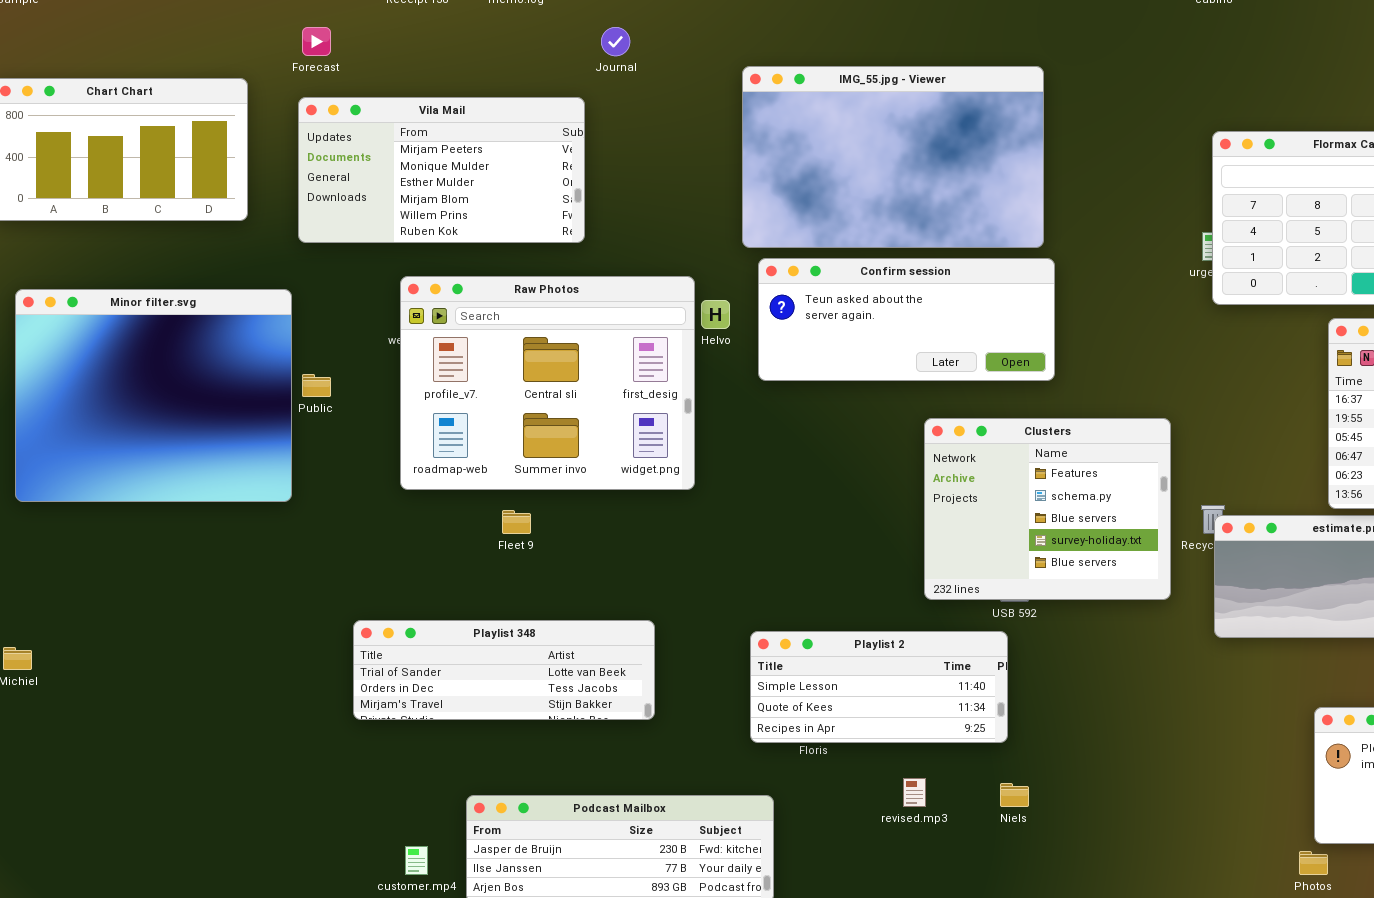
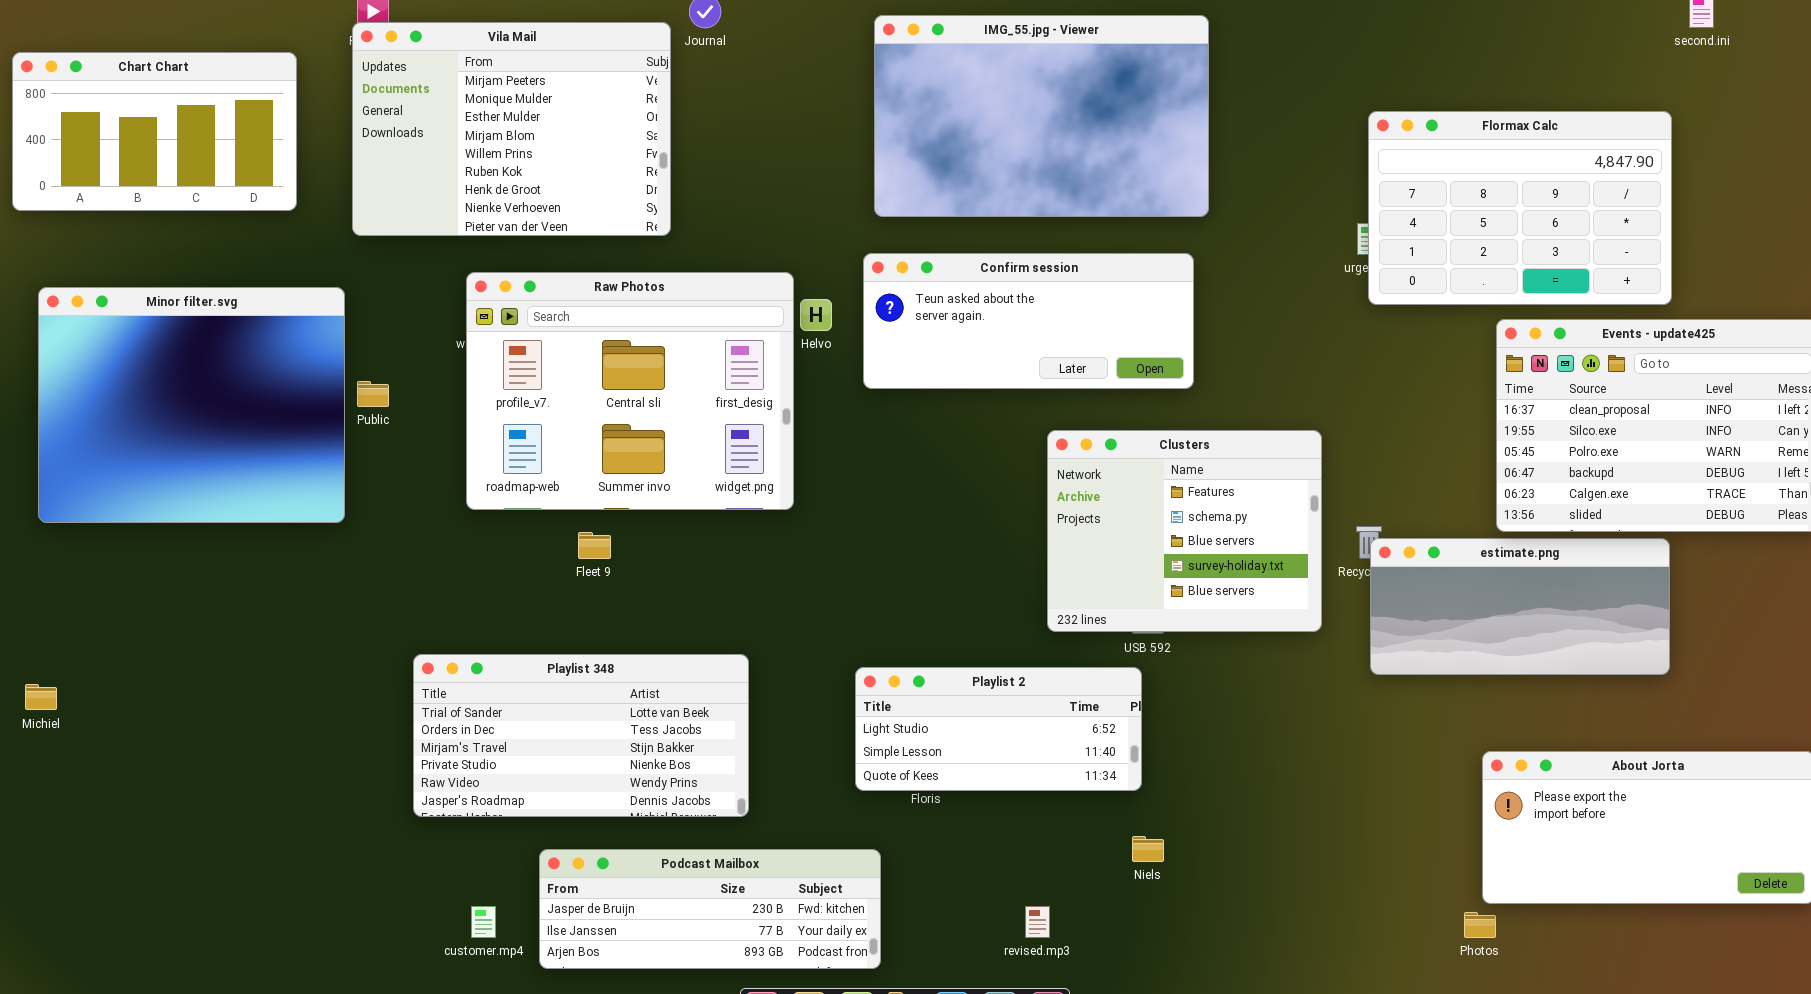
IMG_55.jpg - Viewer: [742,66,1044,248] -> [874,15,1209,217], moved
Vila Mail: [298,97,585,243] -> [352,22,671,236], resized
Playlist 348: [353,620,655,720] -> [413,654,749,817], resized
Playlist 2: [750,631,1008,743] -> [855,667,1142,791], scrolled up 1 row
revised.mp3: [903,778,926,807] -> [1025,906,1050,938], moved

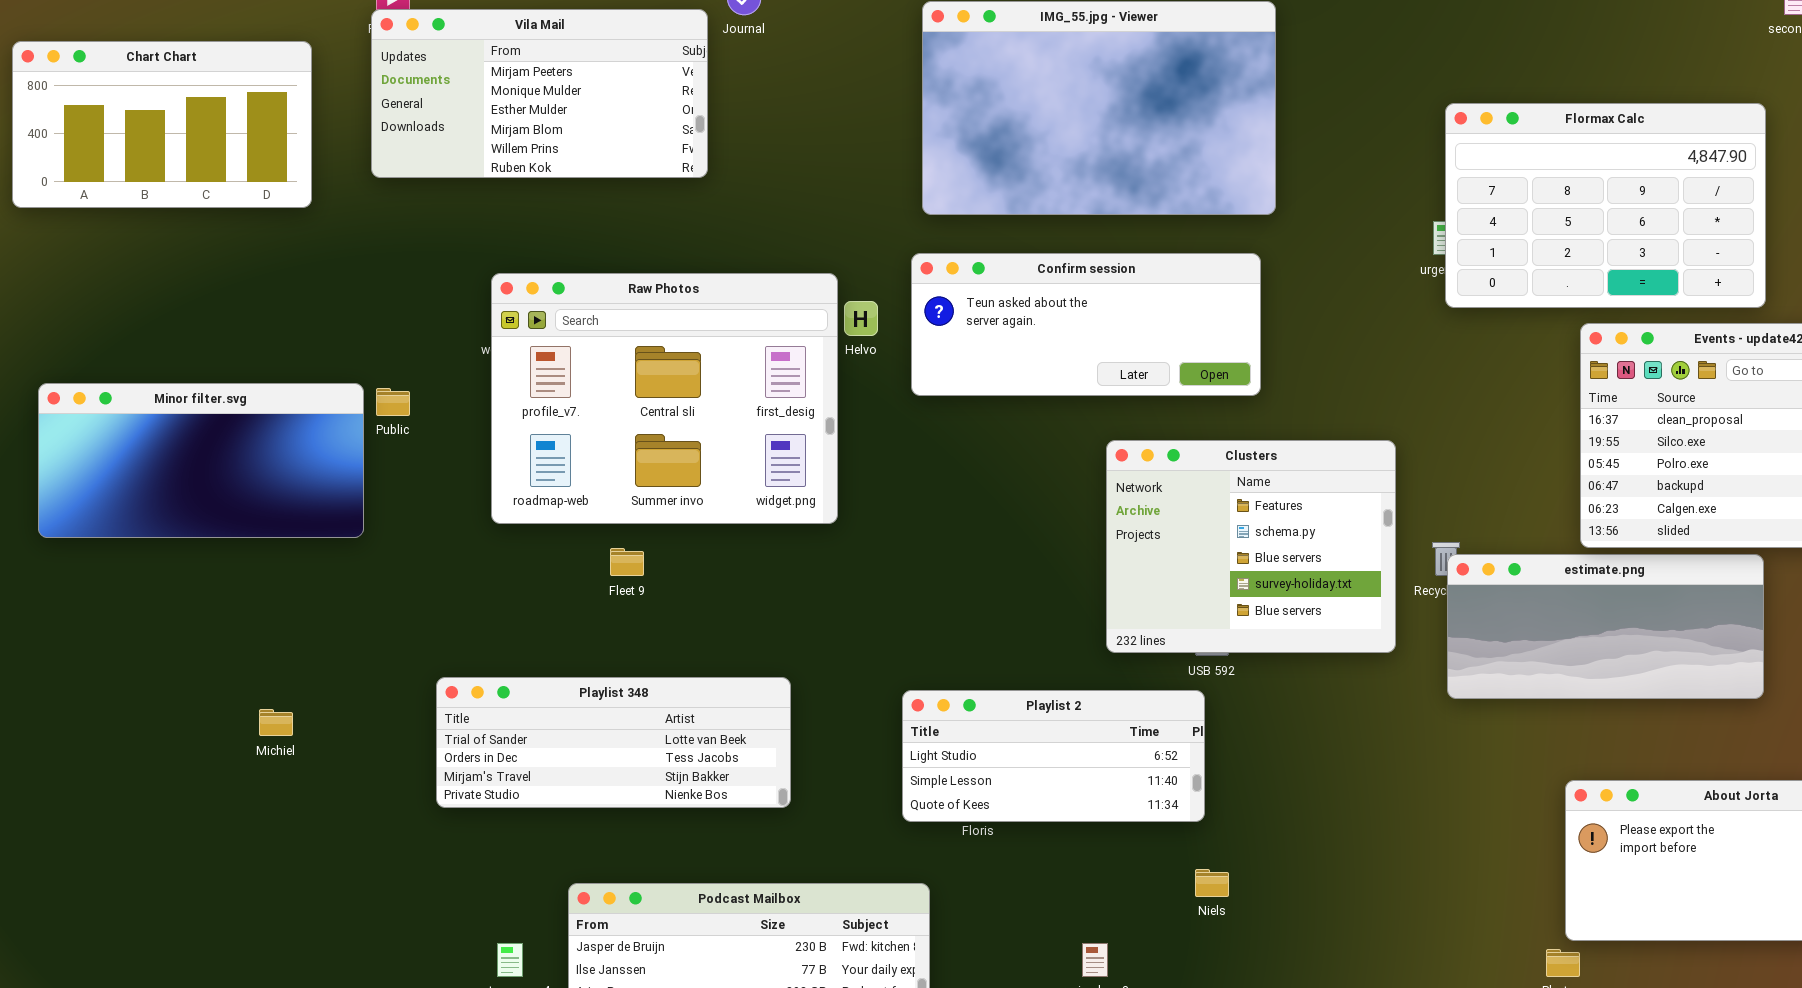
Vila Mail: [352,22,671,236] -> [371,9,708,178], resized
Minor filter.svg: [38,287,345,523] -> [38,383,364,538], resized
Playlist 348: [413,654,749,817] -> [436,677,791,808], resized
Michiel: [25,684,57,710] -> [259,709,293,736], moved

